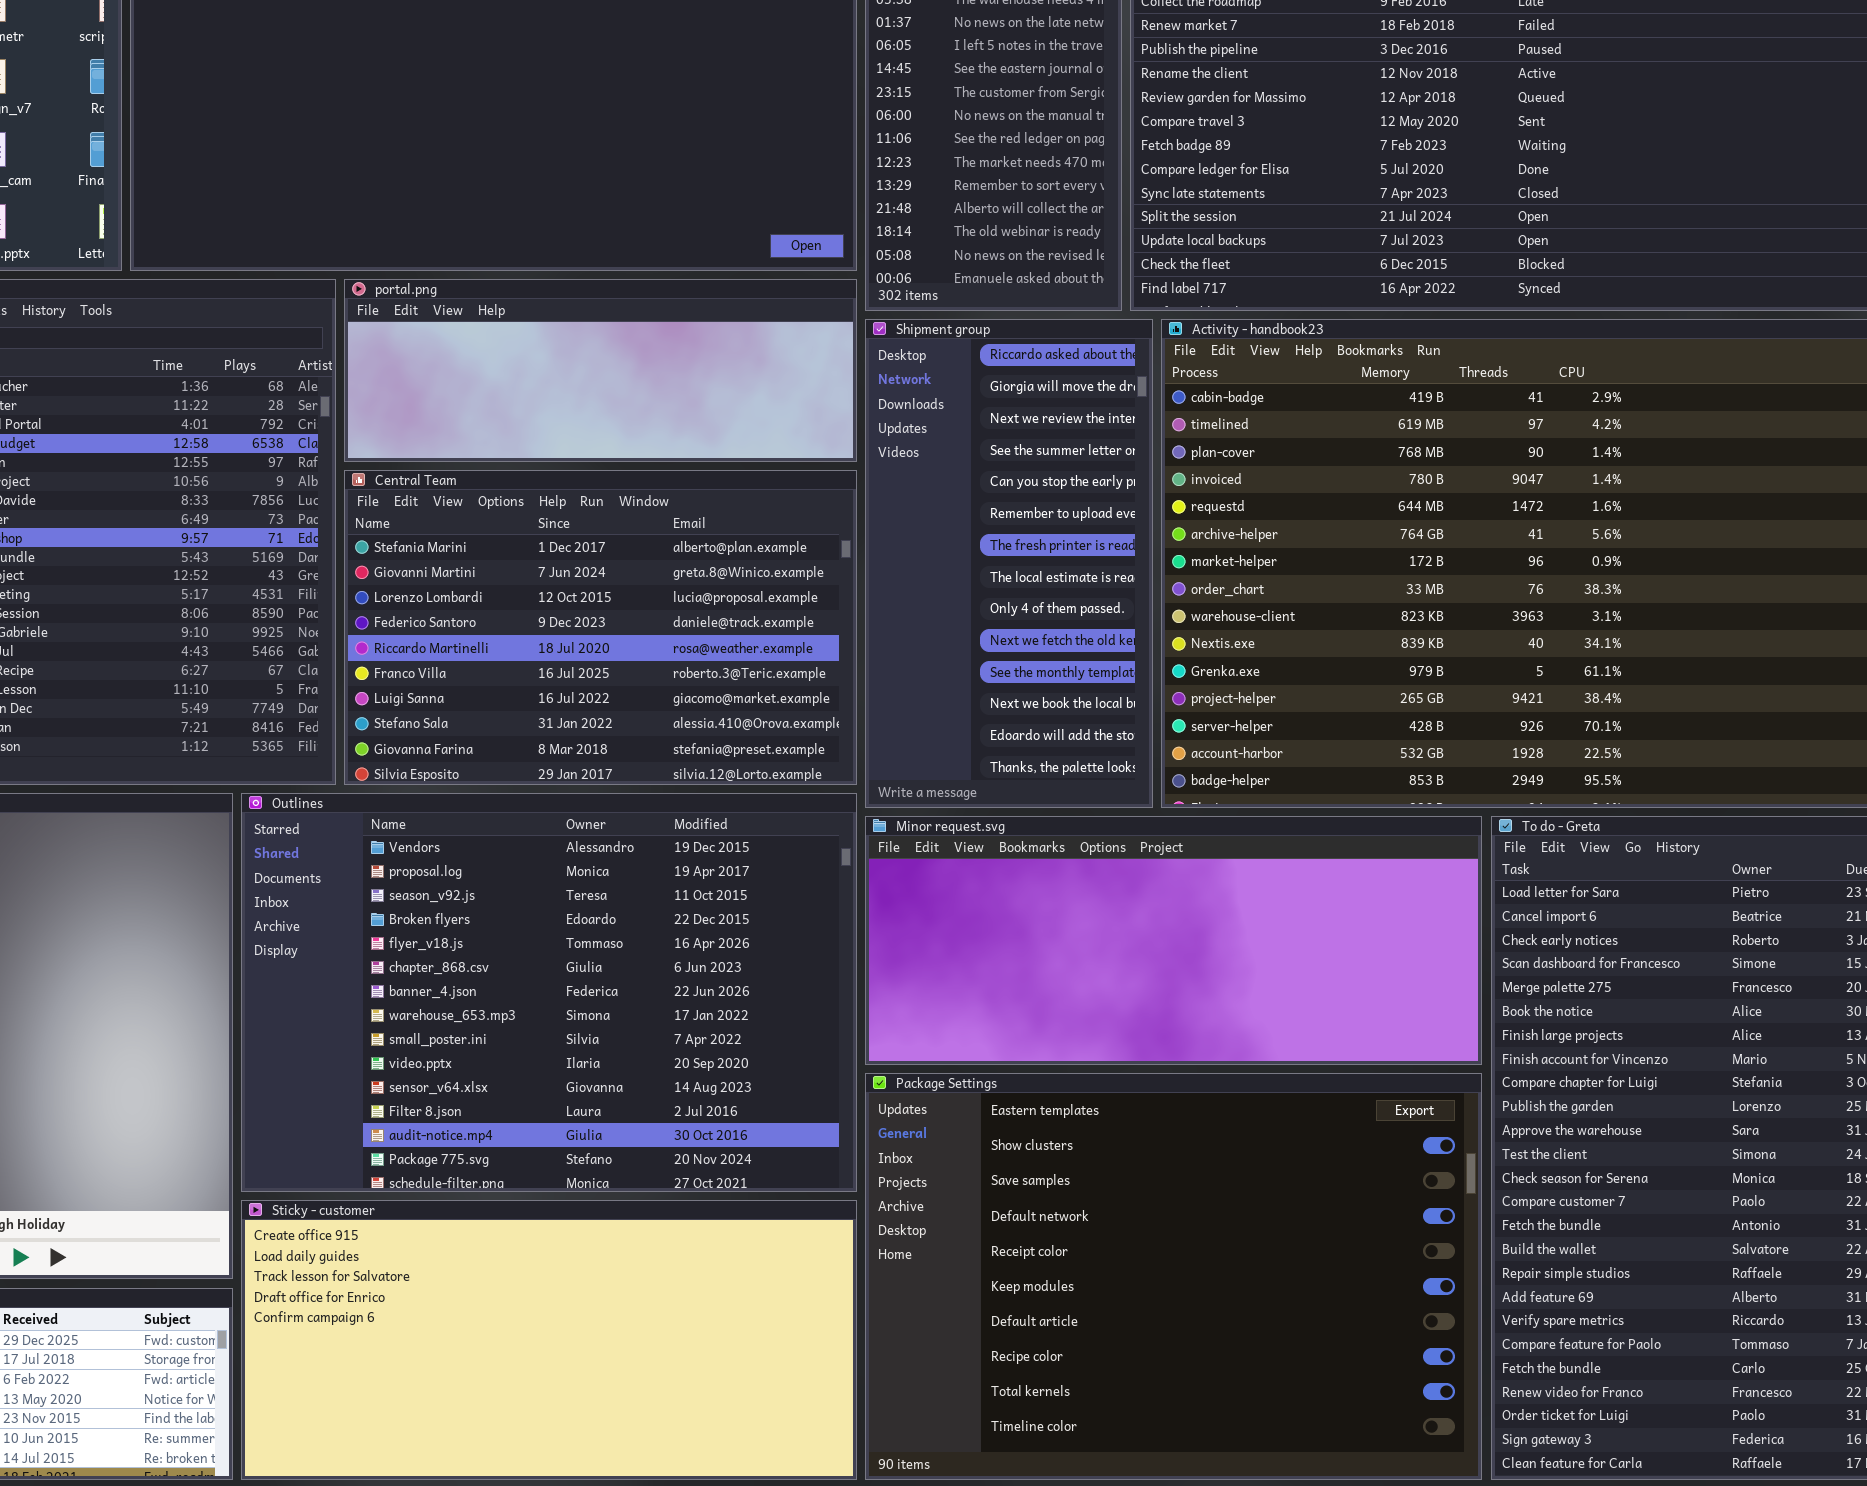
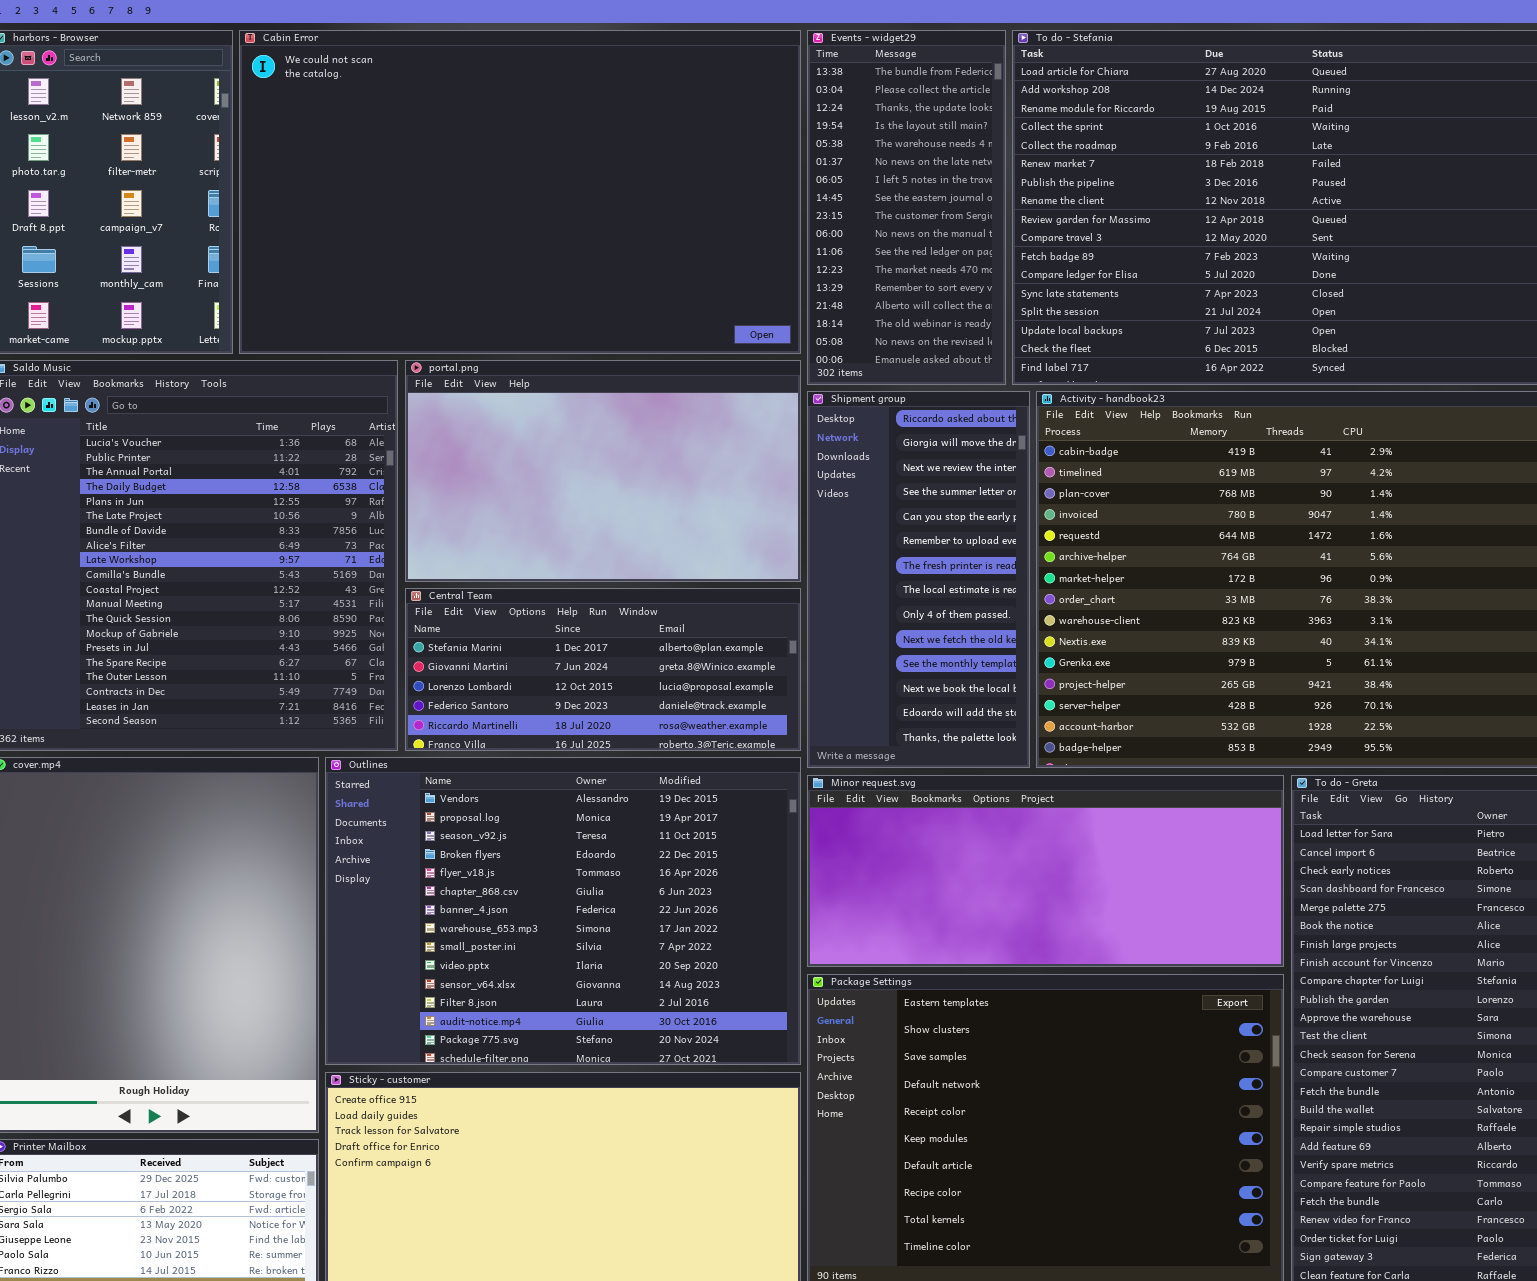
portal.png: [344,279,857,462] -> [405,360,801,582], resized
Central Team: [344,470,857,785] -> [405,588,801,751], resized

